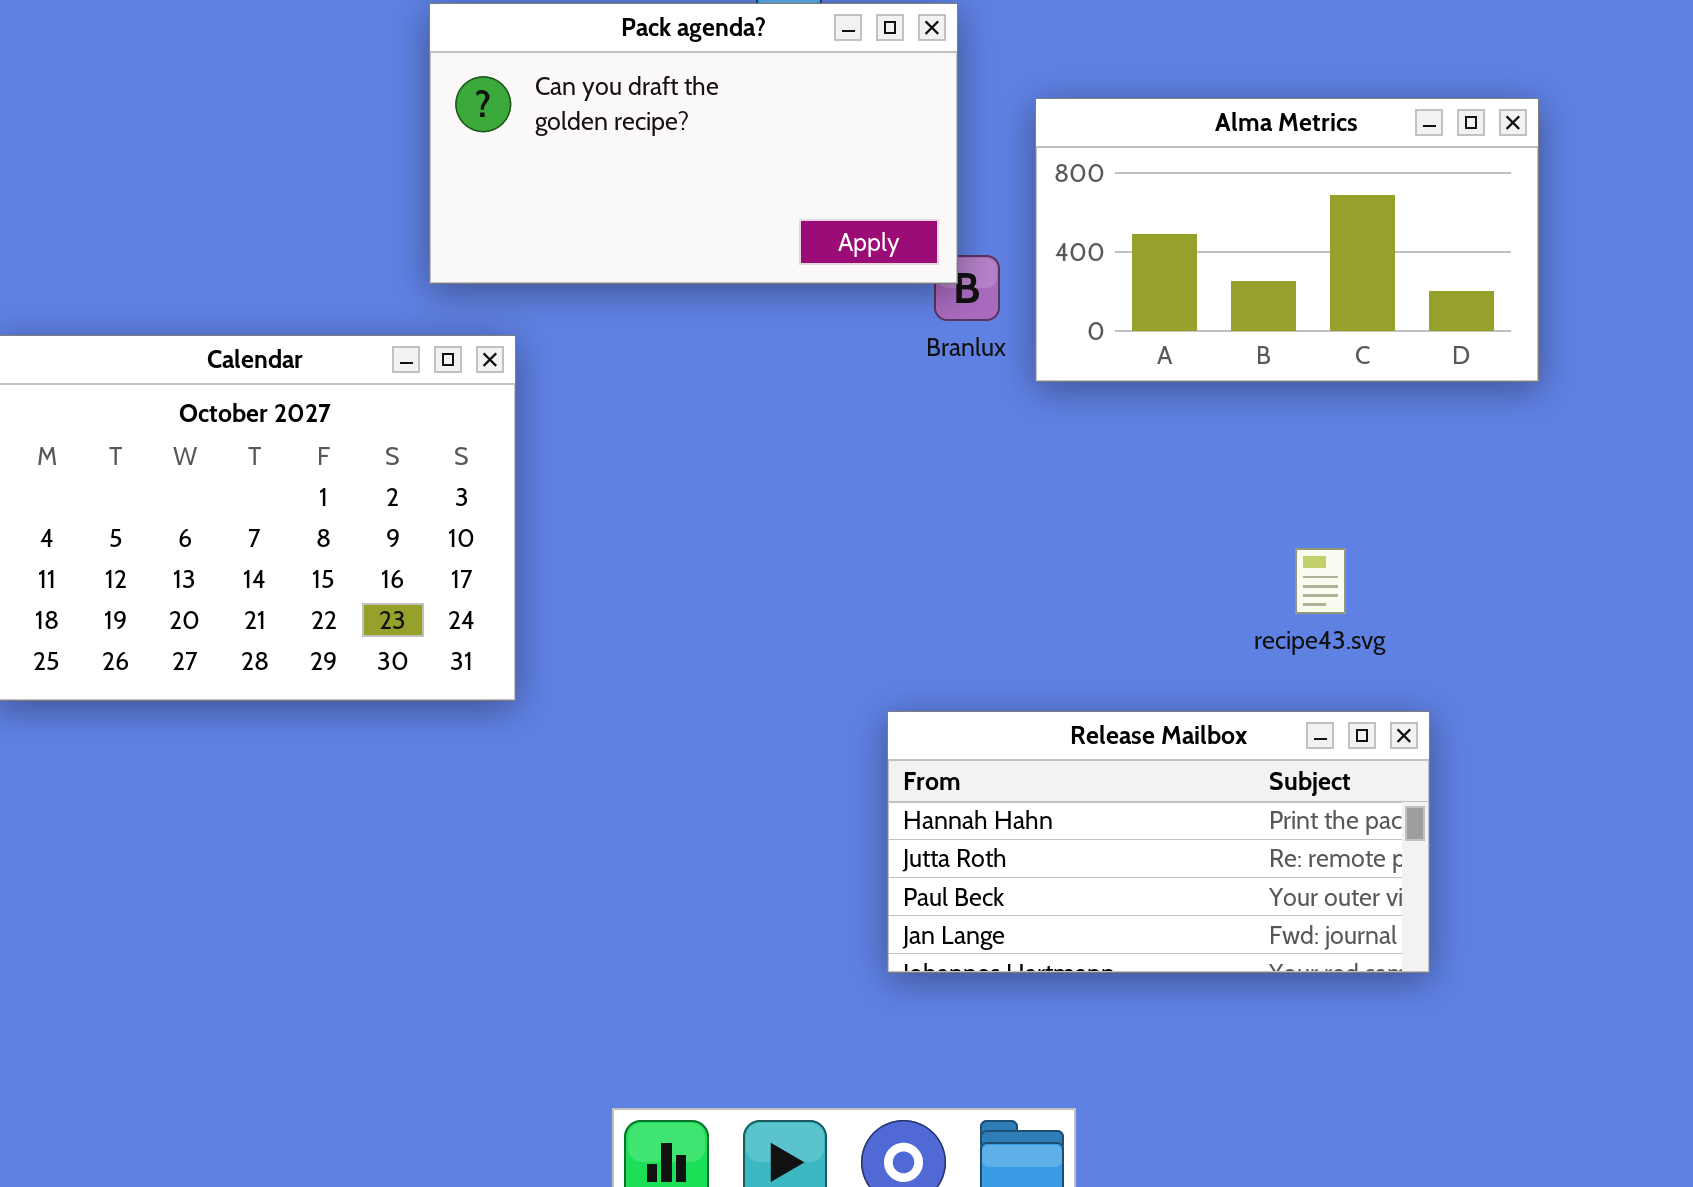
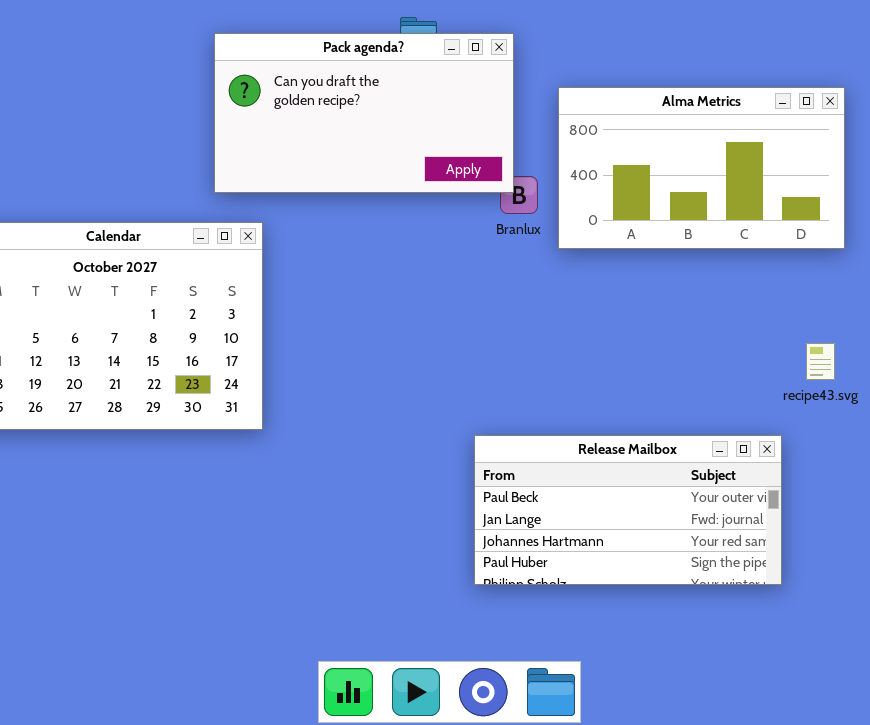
recipe43.svg: [1295,548,1346,614] -> [806,343,835,380], moved
Release Mailbox: [887,711,1430,973] -> [474,435,782,585], scrolled down 2 rows

